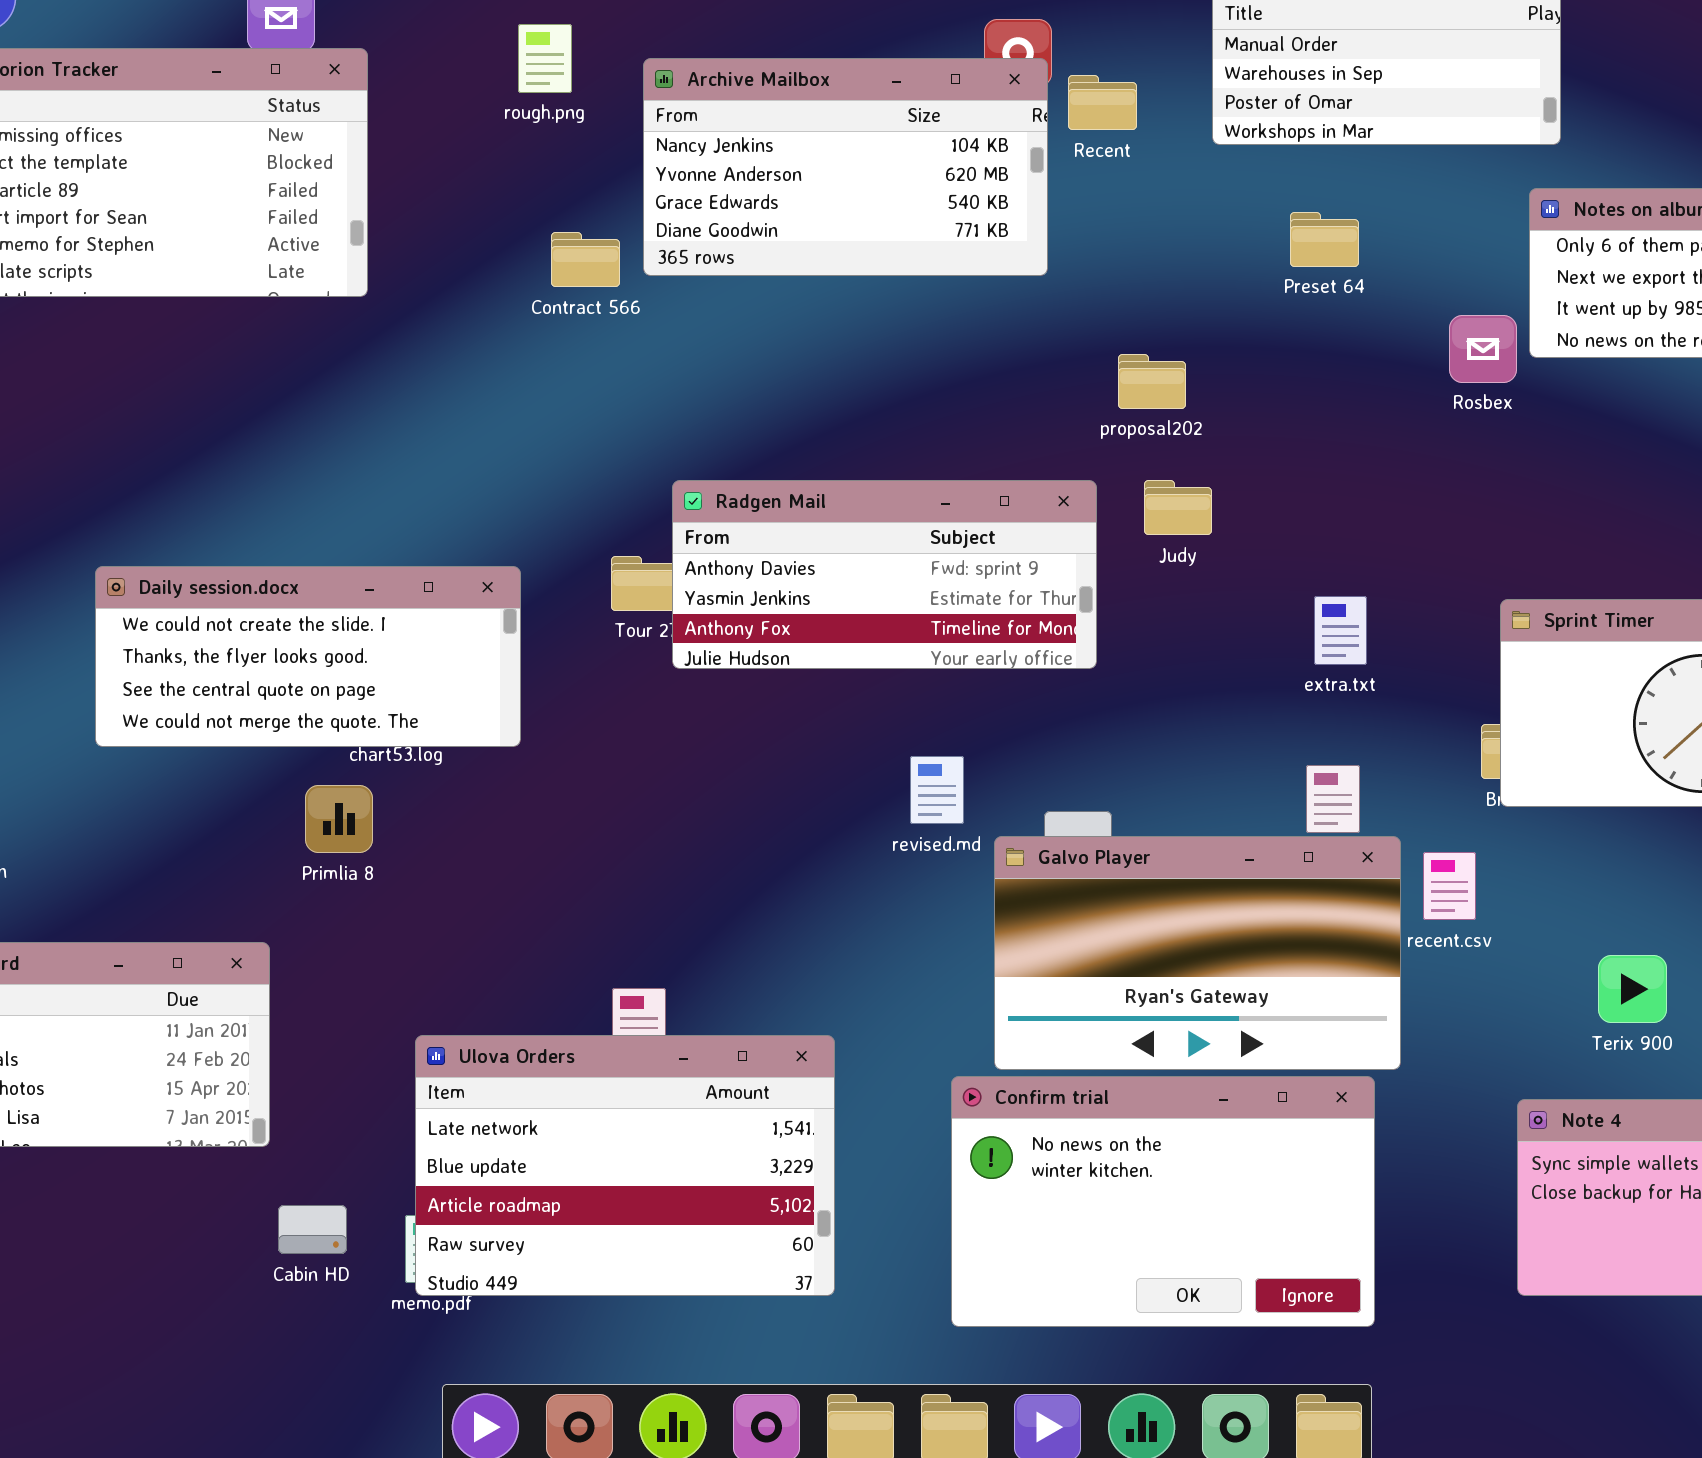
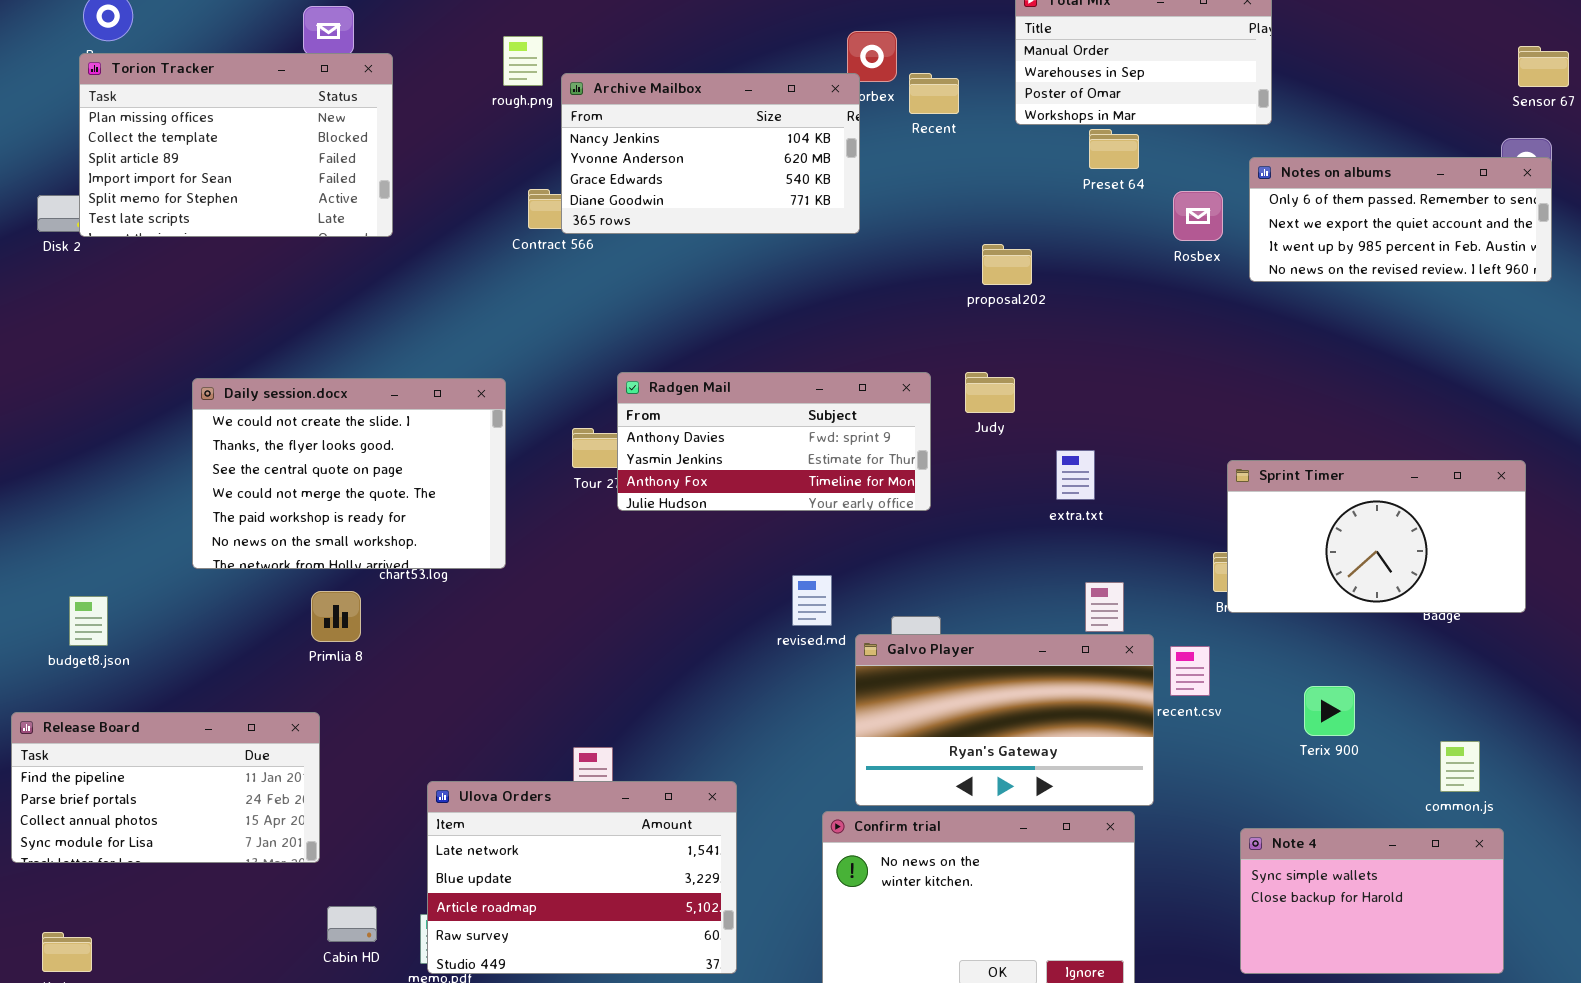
Archive Mailbox: [643,58,1048,276] -> [561,73,860,234], moved
Preset 64: [1290,212,1359,267] -> [1089,129,1139,169], moved
Rosbex: [1449,315,1517,383] -> [1173,191,1223,241], moved
proposal202: [1118,354,1186,409] -> [982,244,1032,285], moved
Daily session.docx: [95,566,521,747] -> [192,378,506,569], resized
extra.txt: [1314,596,1367,665] -> [1056,450,1095,500], moved
Primlia 8: [305,785,373,853] -> [311,591,361,642], moved
Terix 900: [1598,955,1667,1023] -> [1304,686,1355,736], moved

